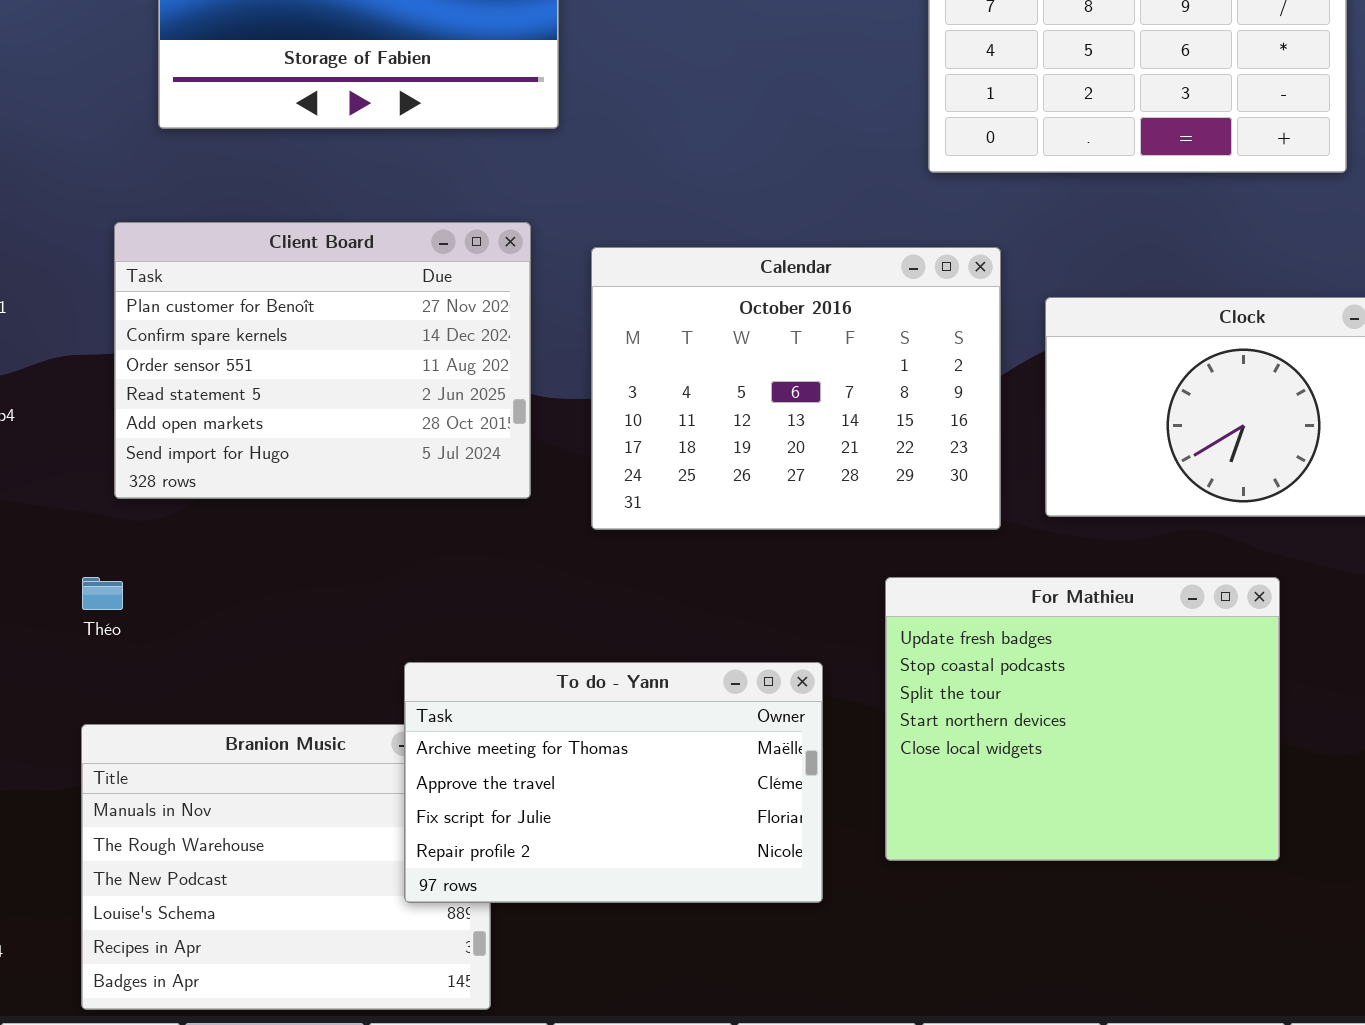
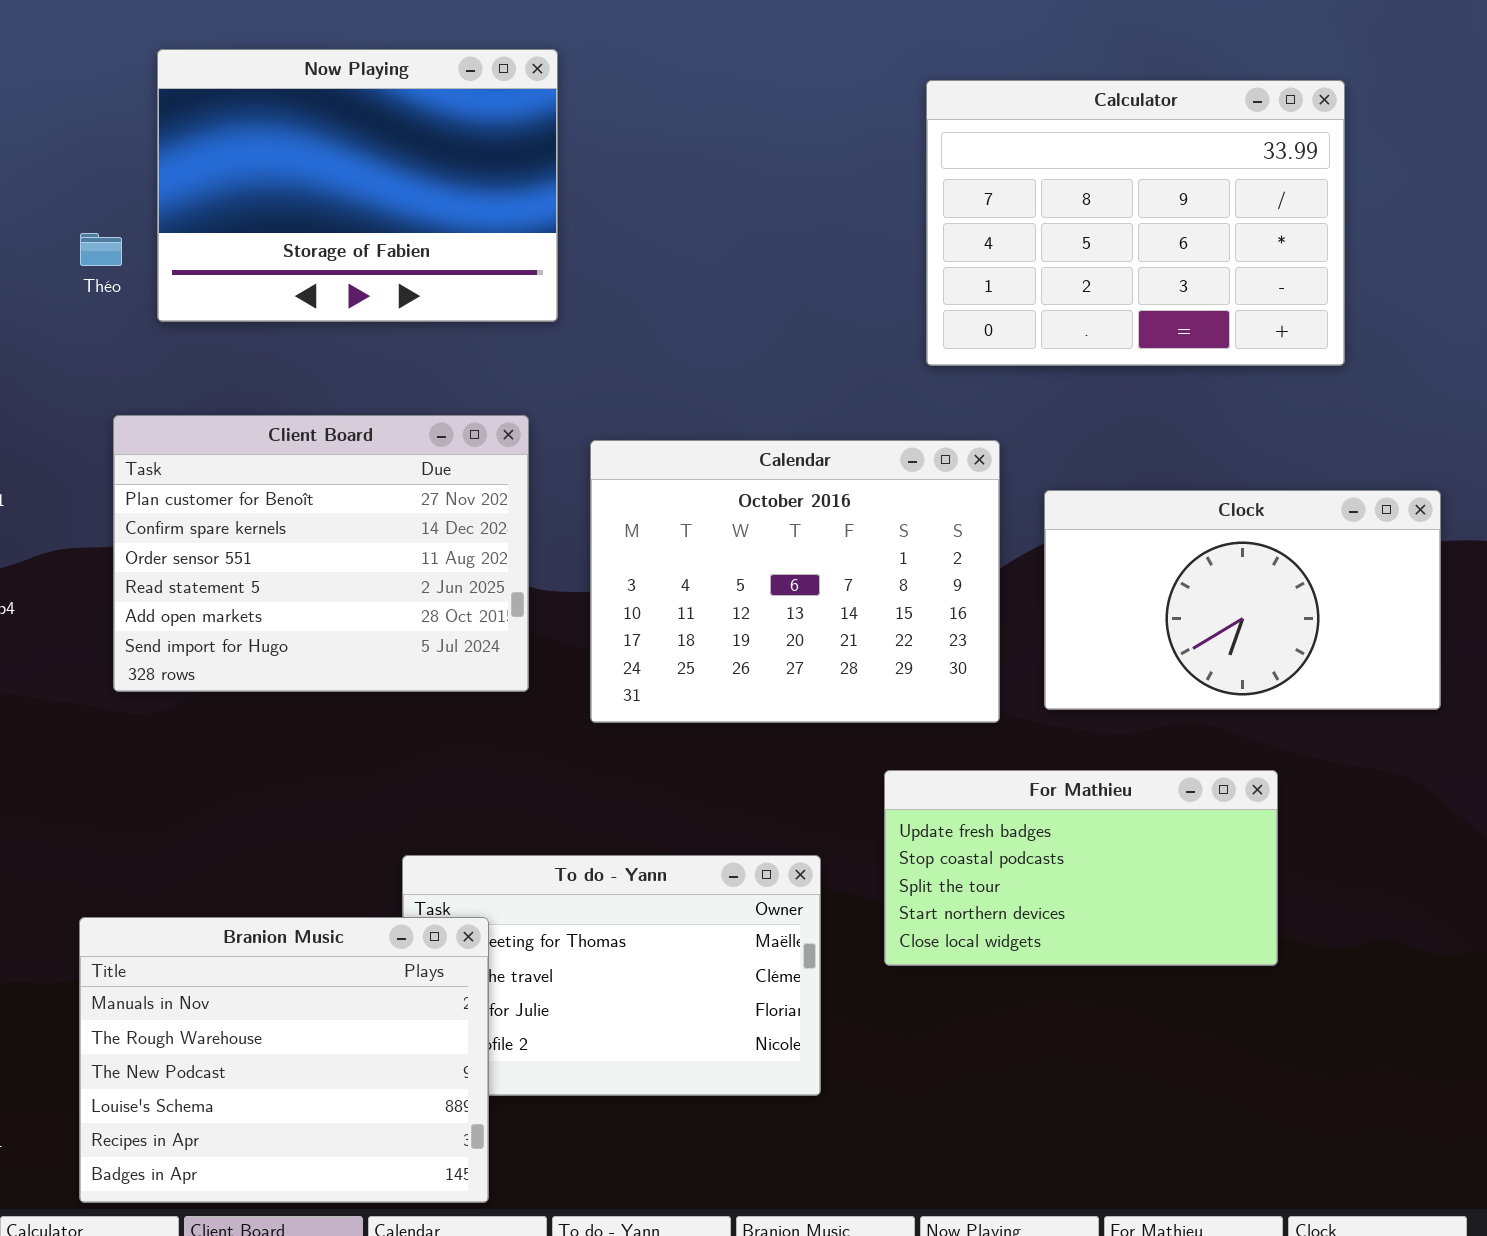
Théo: [82,577,123,610] -> [80,233,122,266], moved
For Mathieu: [885,577,1280,861] -> [884,770,1278,966], resized
Branion Music: [81,724,491,1010] -> [79,917,489,1203], raised

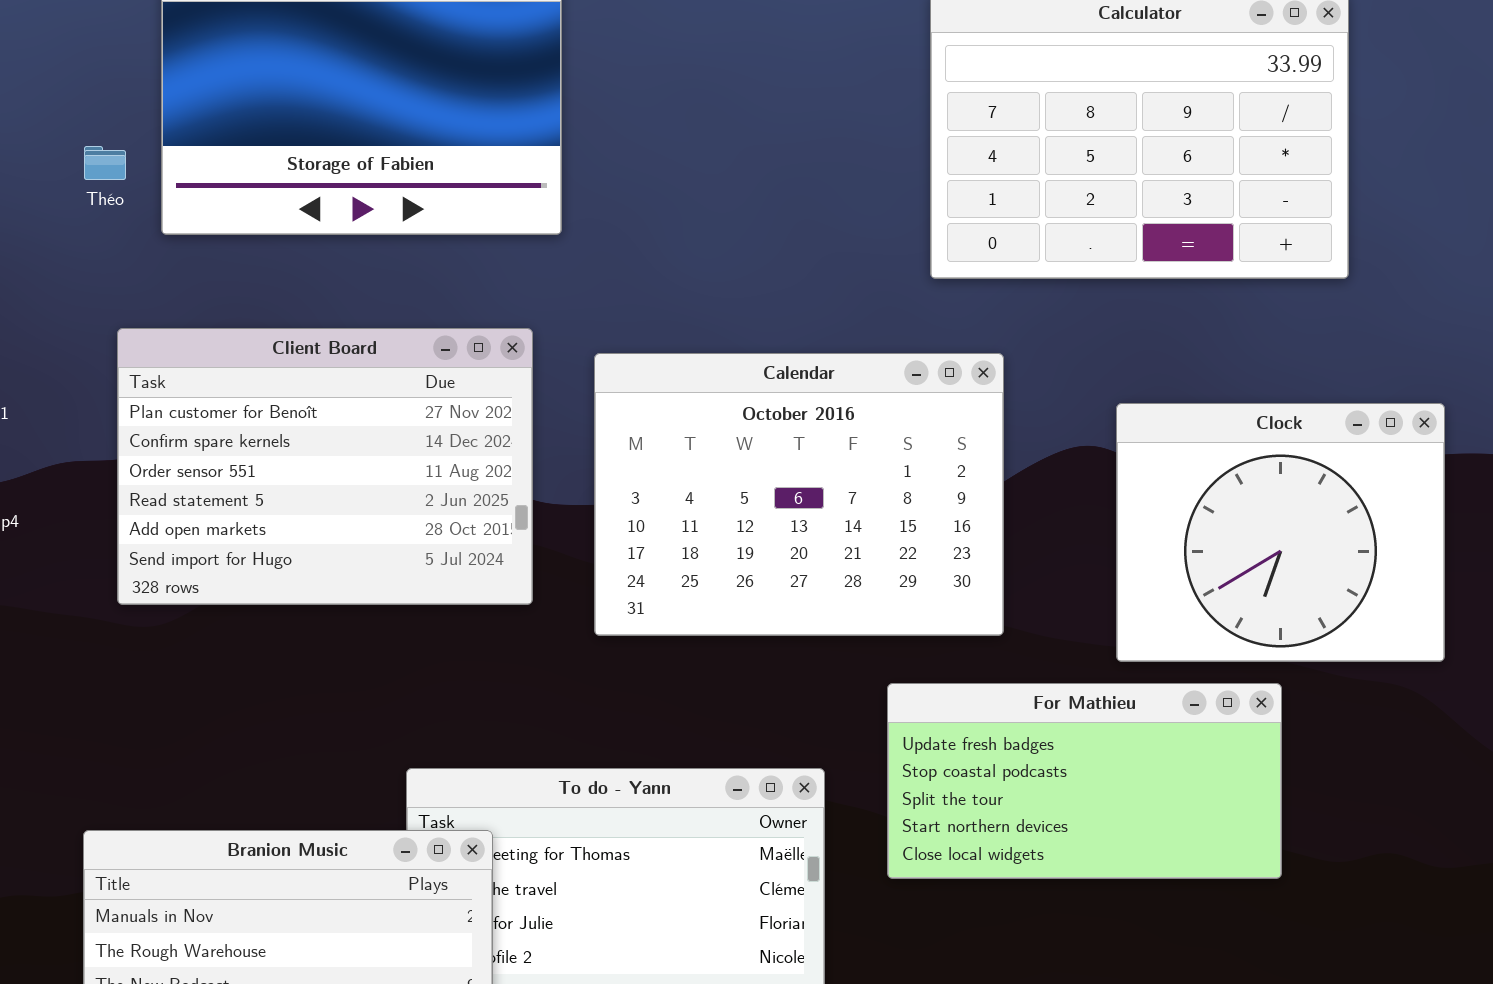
Clock: [1044,490,1441,710] -> [1116,403,1445,662], resized

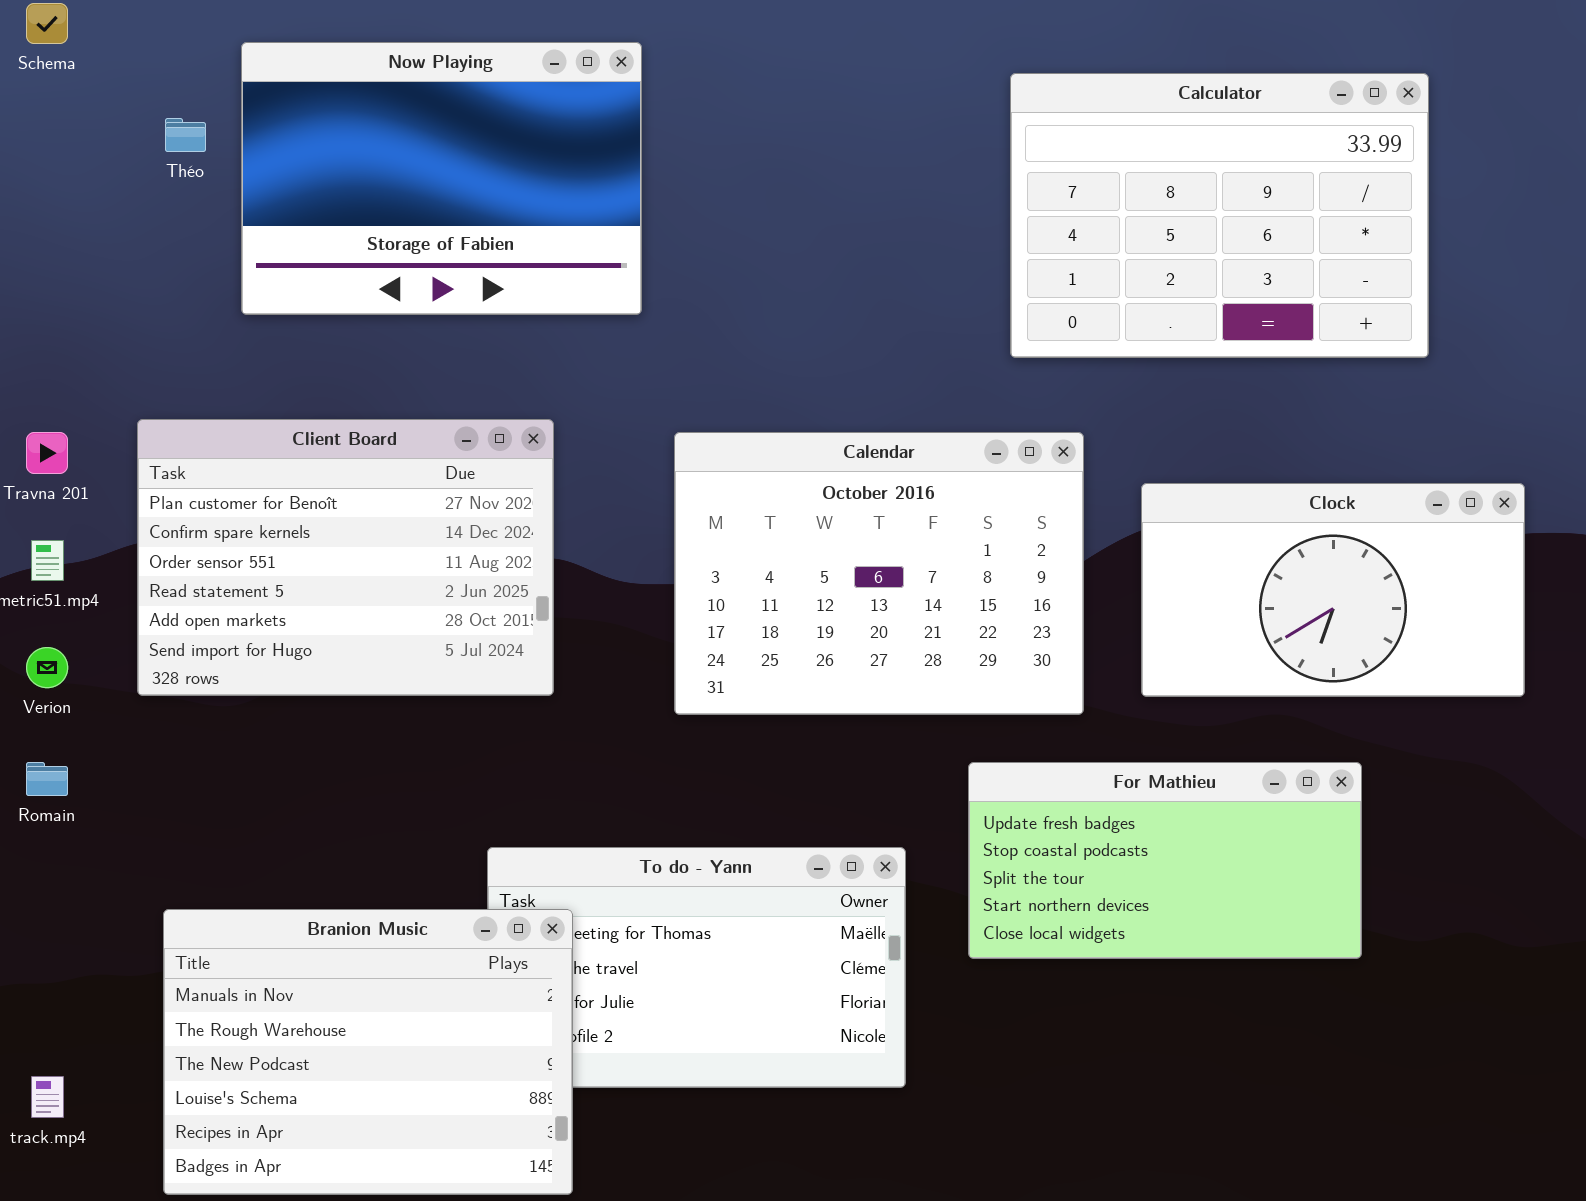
Théo: [84,146,126,180] -> [165,118,206,152], moved
Client Board: [117,328,533,605] -> [137,419,554,696], moved
Clock: [1116,403,1445,662] -> [1141,483,1525,697], resized

